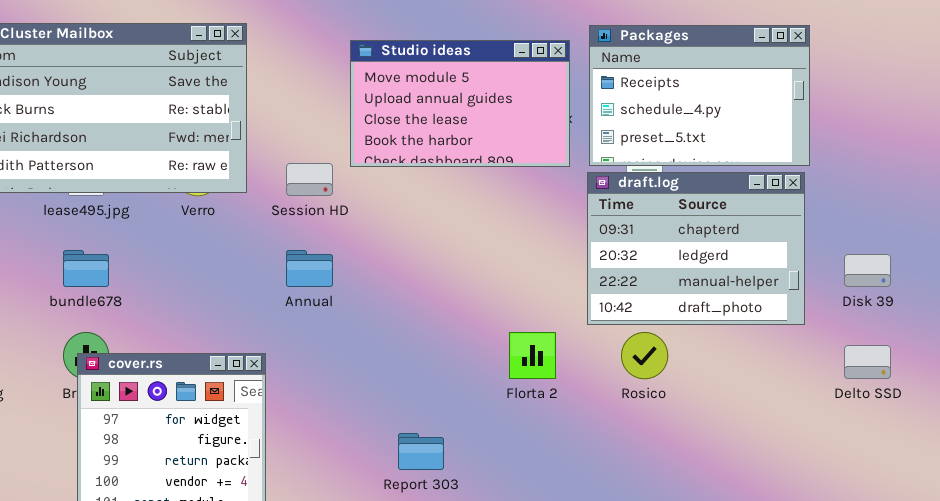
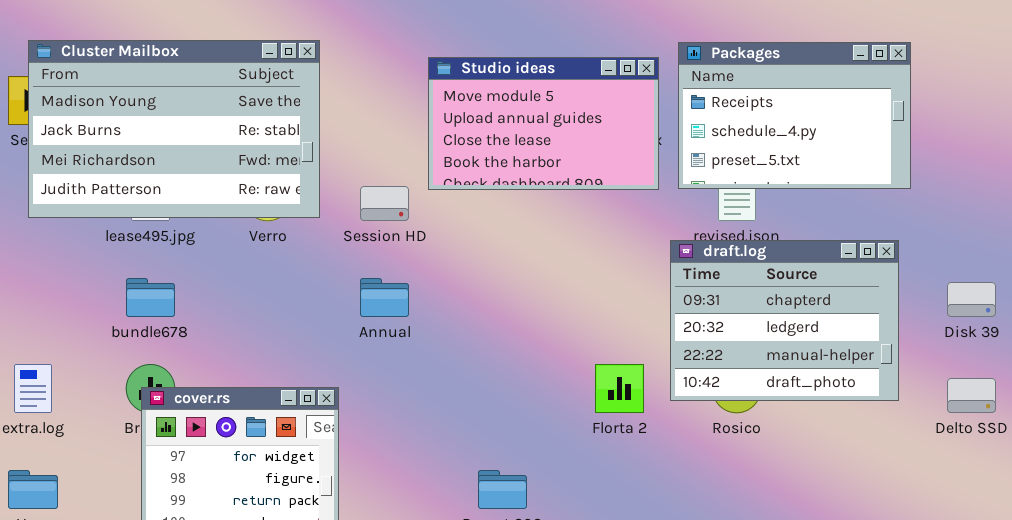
draft.log: [587,172,805,325] -> [670,240,899,401], moved

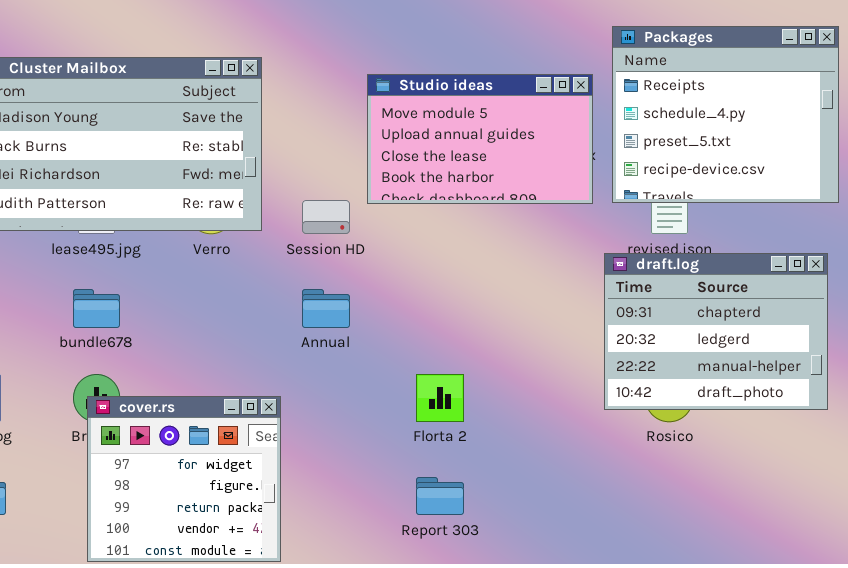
Packages: [678,42,911,189] -> [612,26,839,203], resized
Florta 2: [595,364,644,413] -> [416,374,464,422], moved

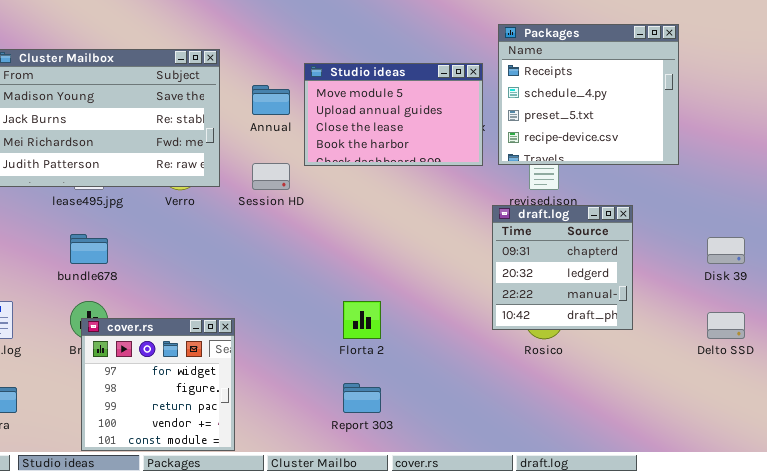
draft.log: [604,253,828,410] -> [492,205,633,330], resized
Annual: [302,289,350,328] -> [252,85,290,115], moved

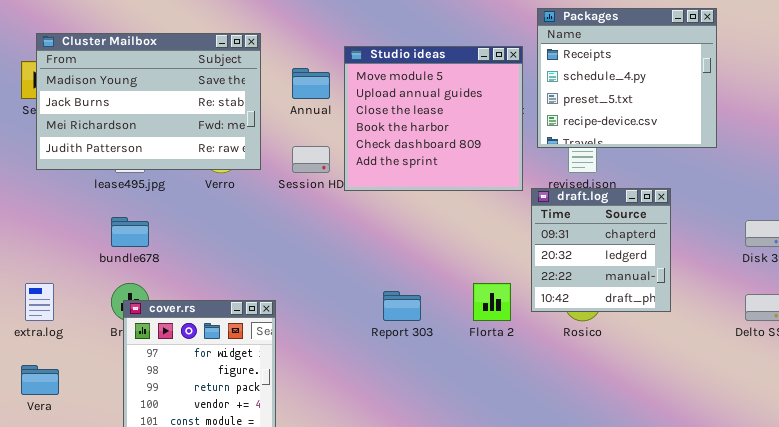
Studio ideas: [304,63,483,166] -> [344,46,523,191], resized
Florta 2: [343,301,381,339] -> [473,283,511,321], moved
Report 303: [343,383,381,413] -> [383,291,421,321], moved

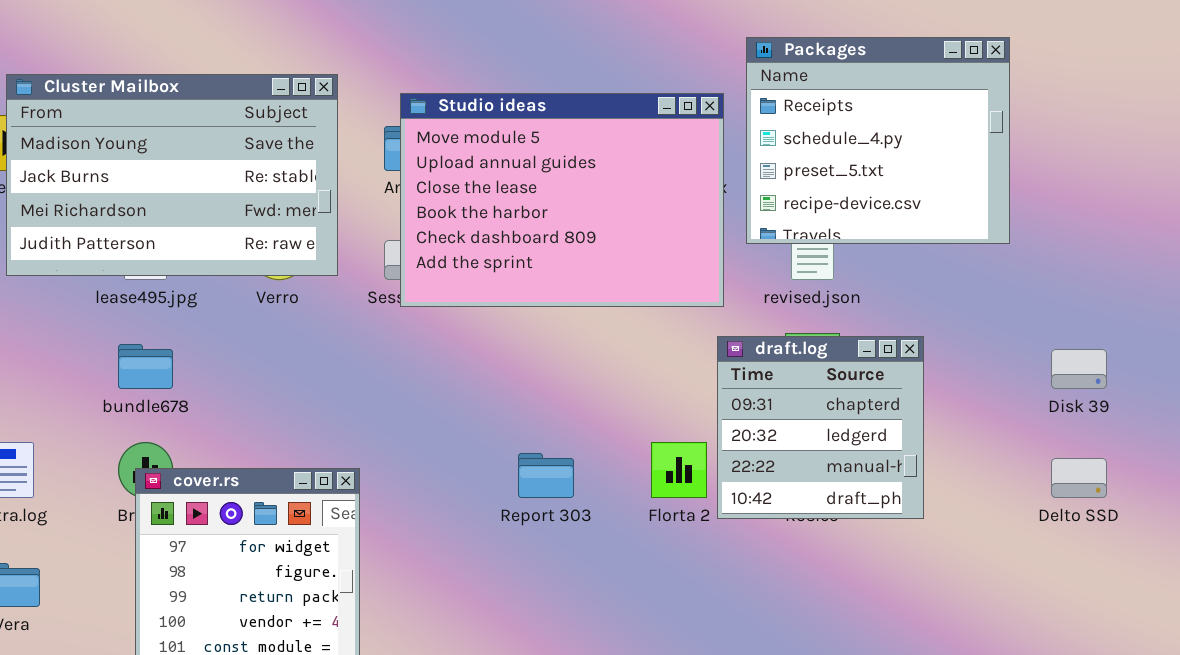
Studio ideas: [344,46,523,191] -> [400,93,724,307], resized
draft.log: [531,188,671,312] -> [717,336,924,519], moved

